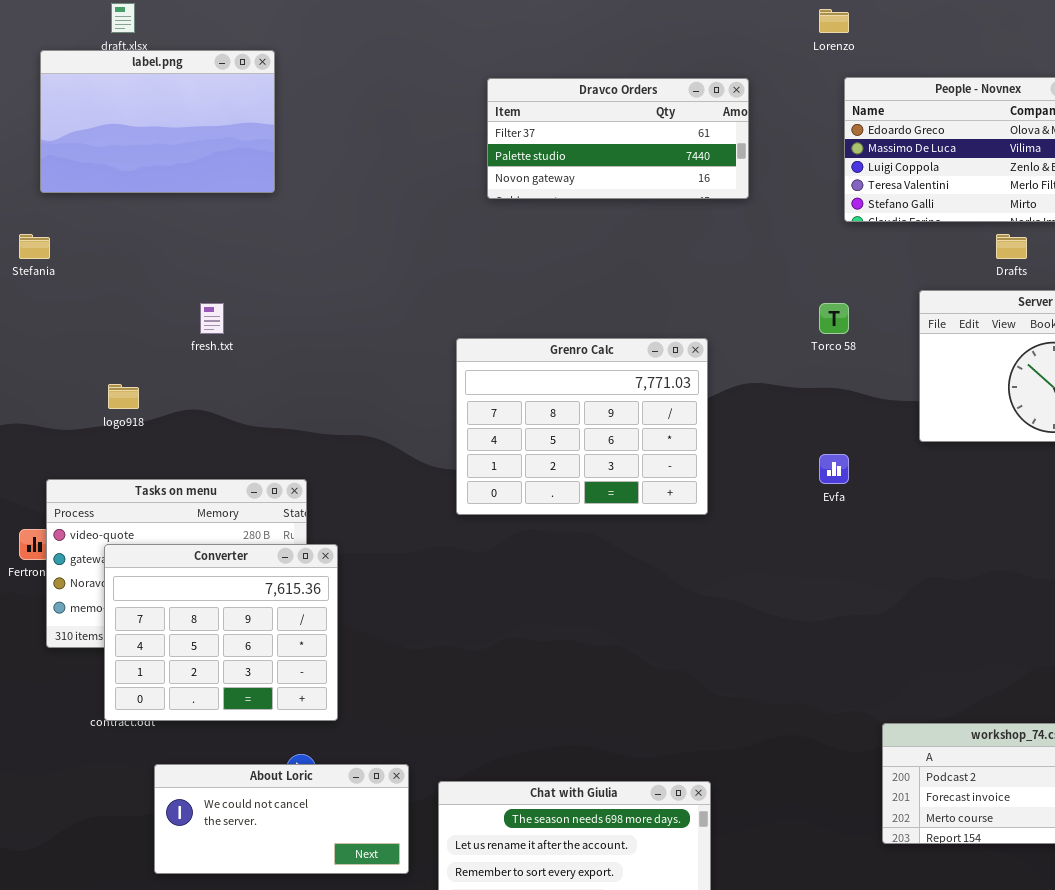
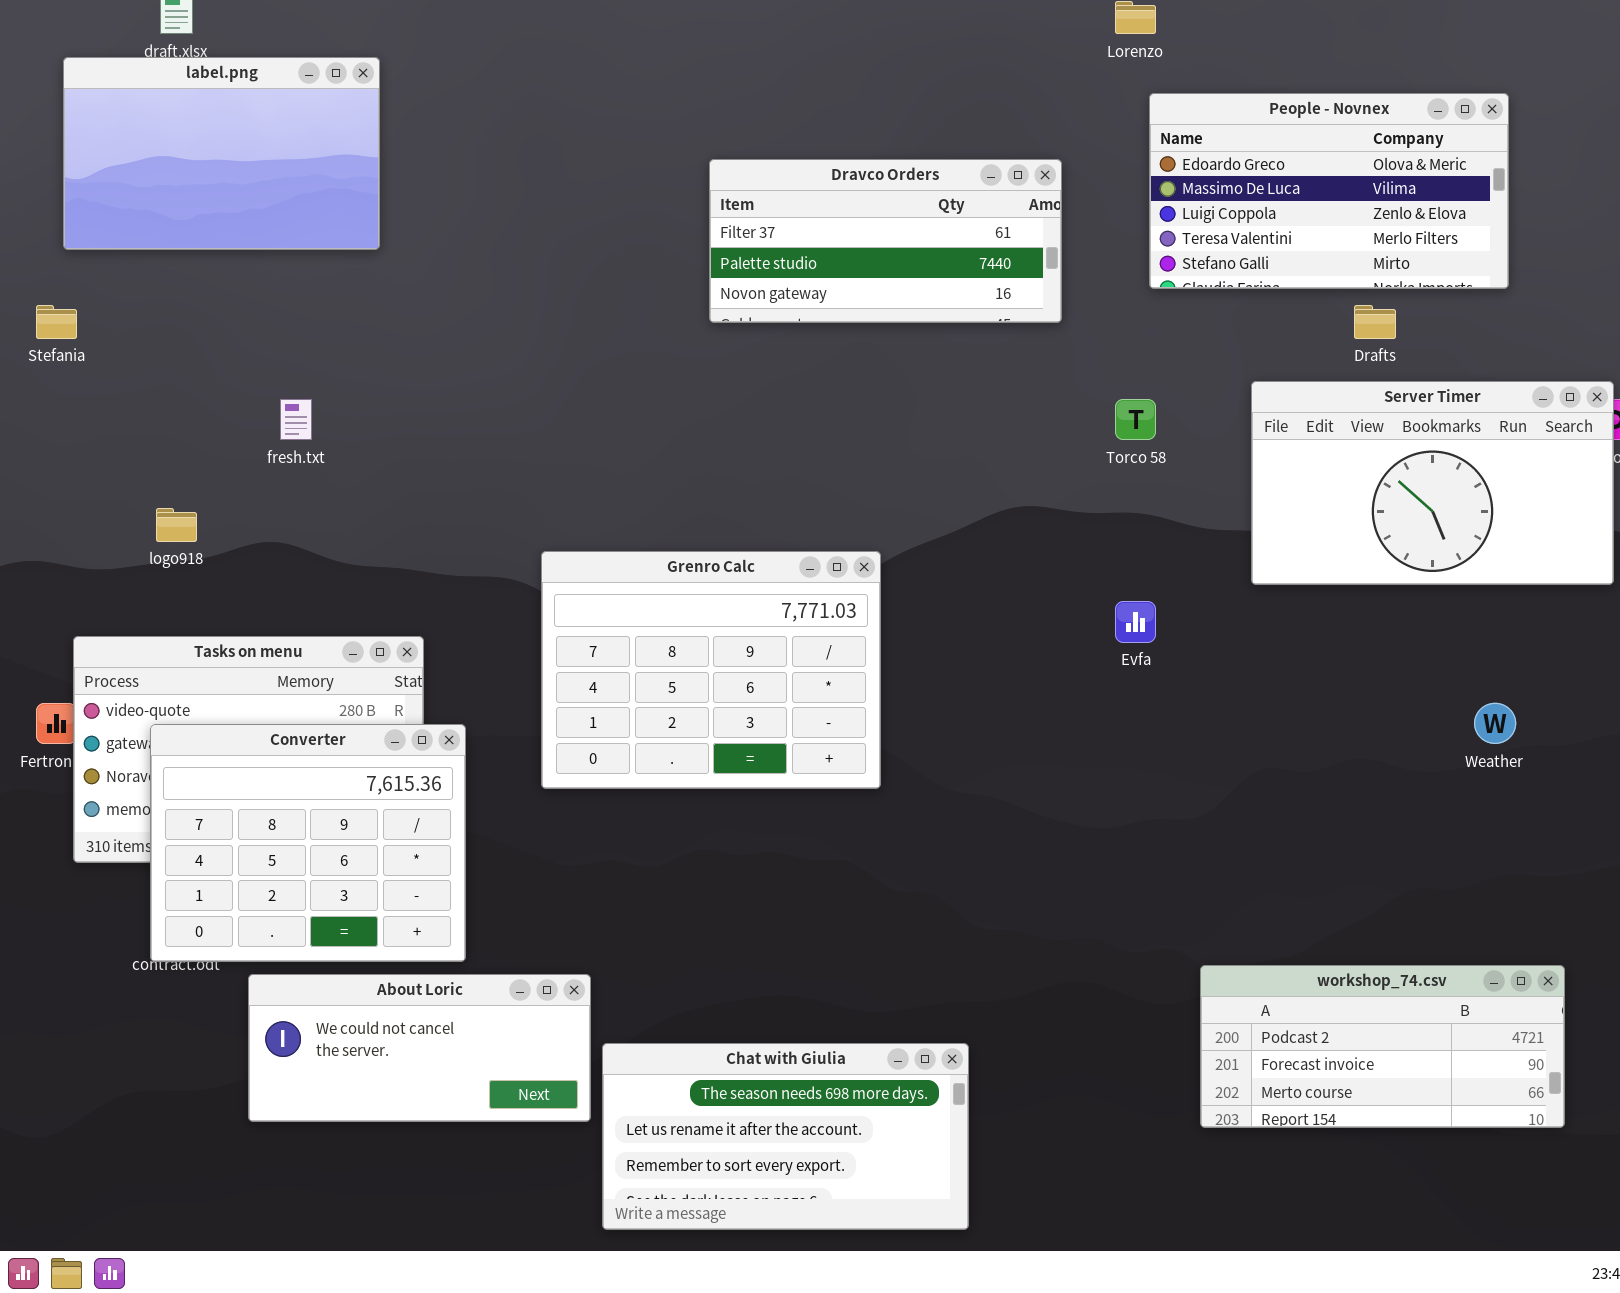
Dravco Orders: [487,78,749,199] -> [709,159,1062,323], moved
Grenro Calc: [456,338,708,515] -> [541,551,881,789], moved
About Loric: [154,764,409,874] -> [248,974,591,1122], moved

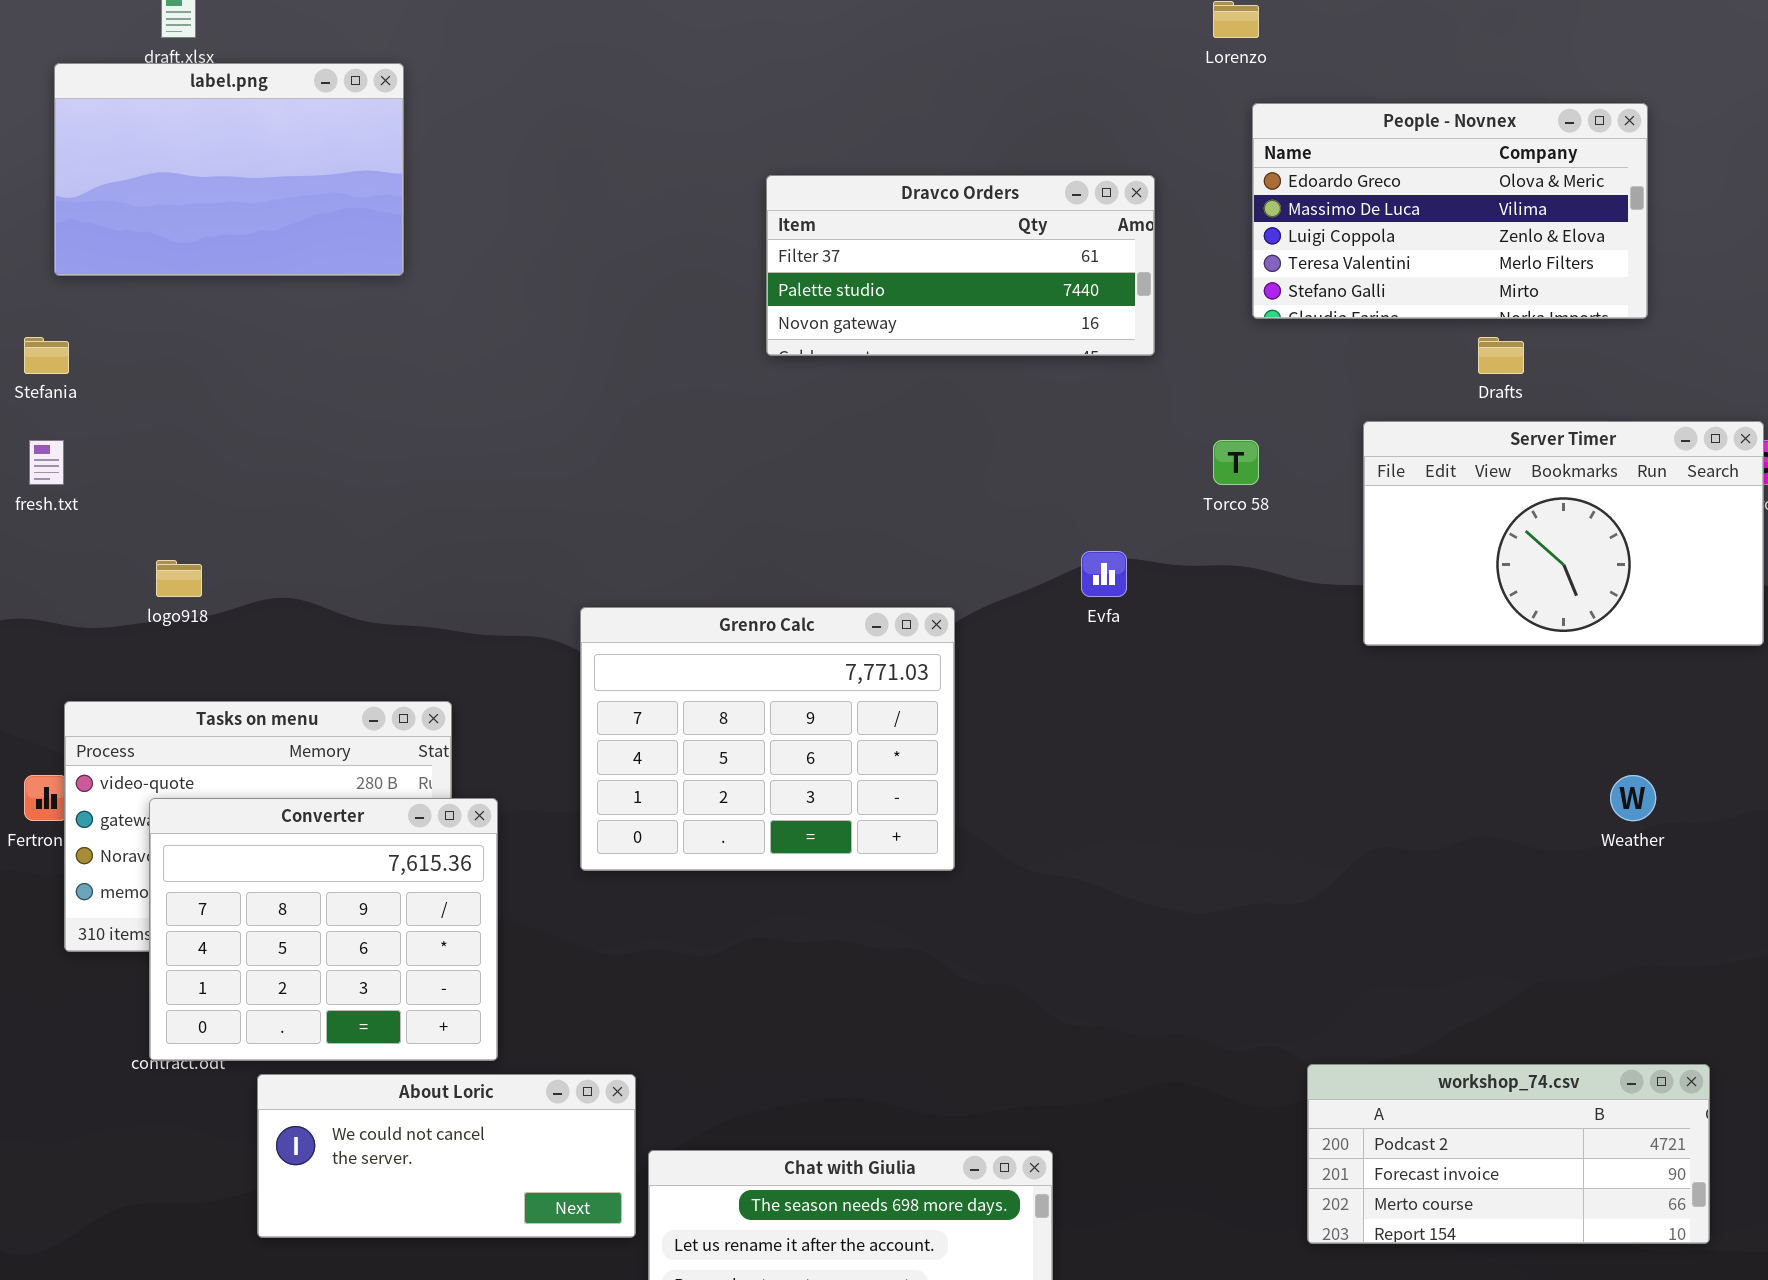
fresh.txt: [280,399,312,440] -> [29,440,64,485], moved
Evfa: [1115,601,1156,643] -> [1081,551,1127,597], moved

